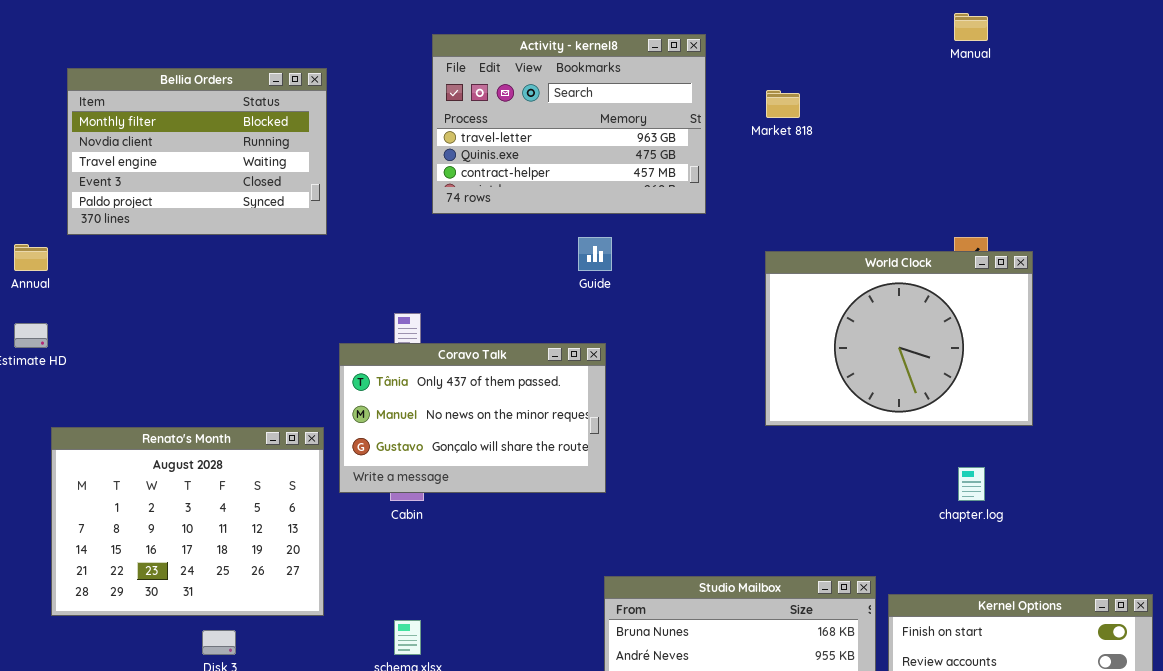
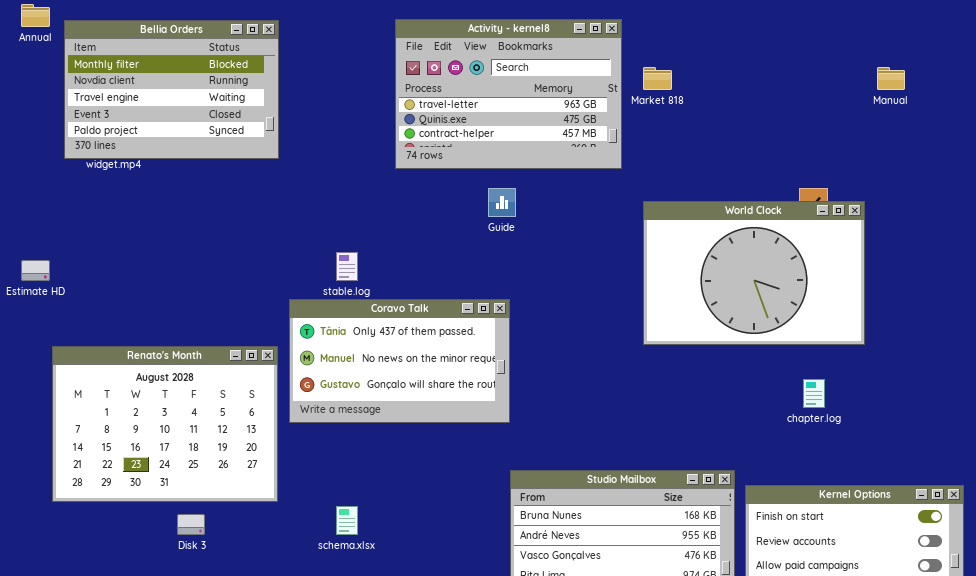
Manual: [954,13,988,41] -> [877,67,905,90], moved
Activity - kernel8: [432,34,706,214] -> [395,19,622,169], moved
Bellia Orders: [67,68,327,235] -> [64,20,279,159], moved
Annual: [14,244,48,271] -> [21,4,50,27], moved
Coravo Talk: [339,343,606,493] -> [289,299,510,423], moved

